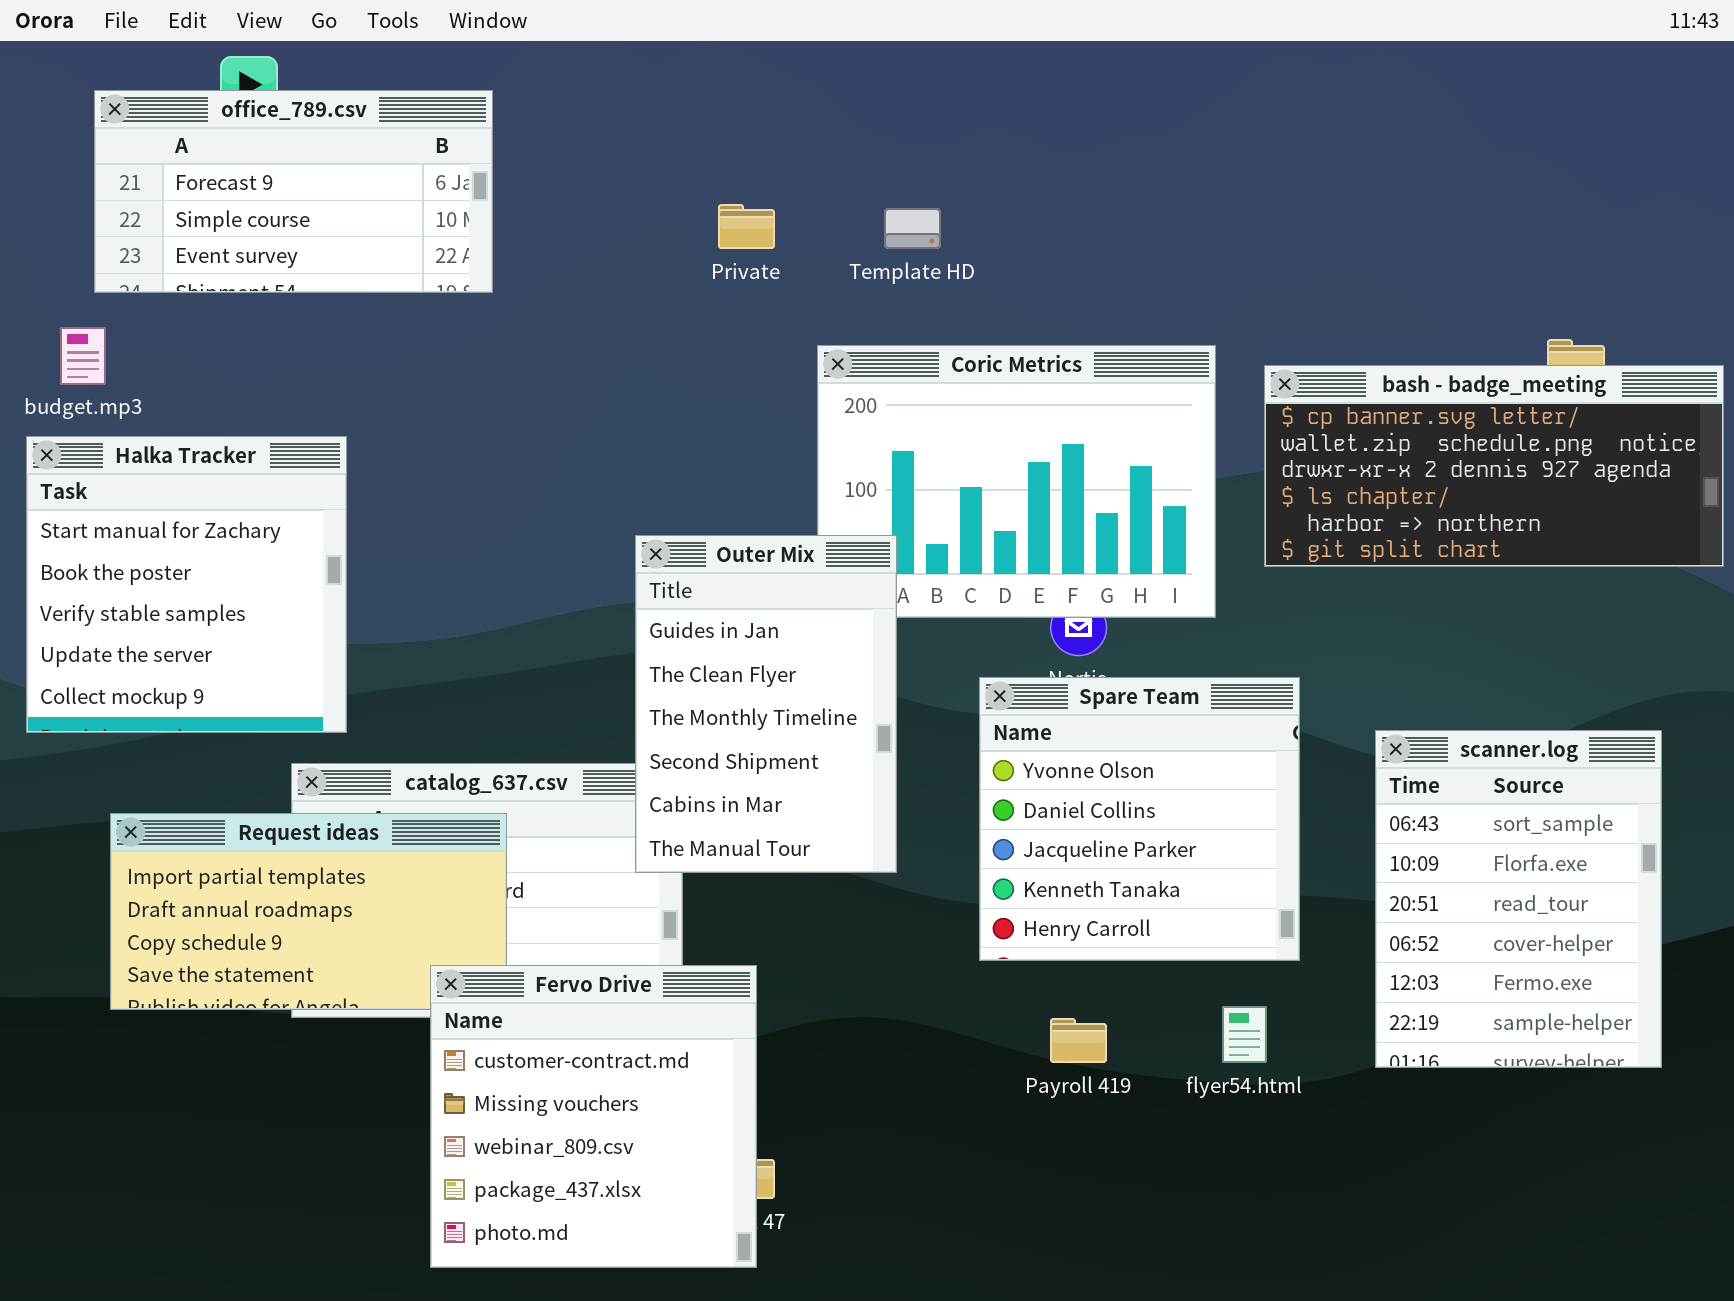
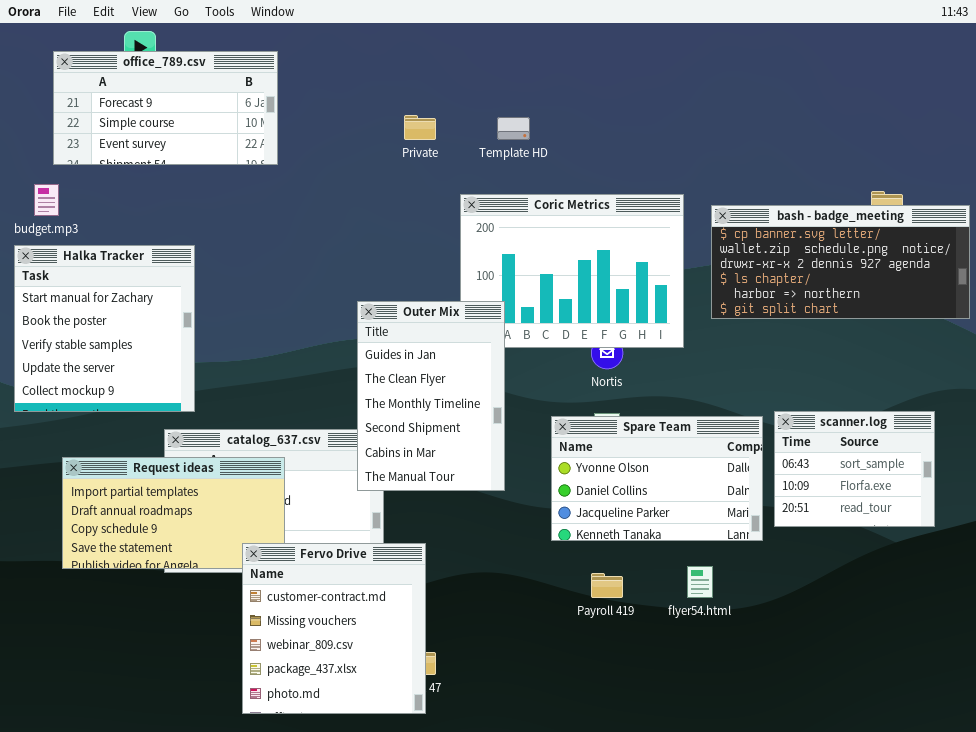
Spare Team: [979,677,1300,961] -> [551,416,763,541], resized
scanner.log: [1375,730,1662,1068] -> [774,411,935,527], resized

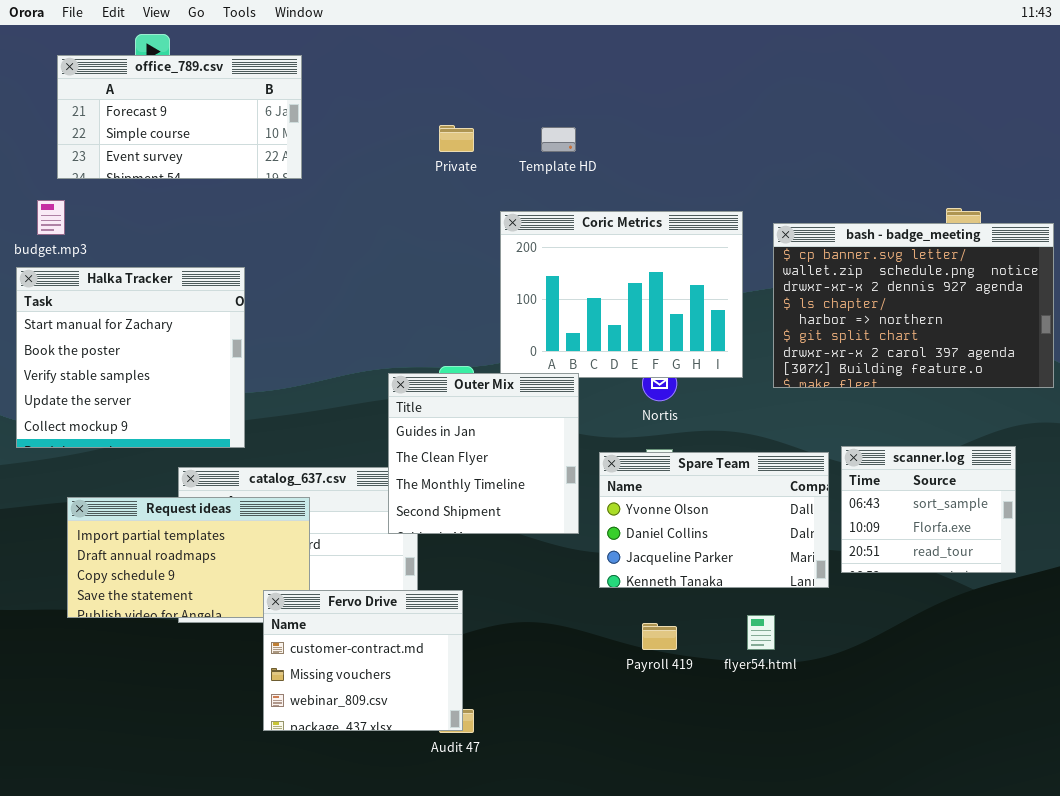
bash - badge_meeting: [711,205,970,319] -> [773,223,1054,388], resized
Halka Tracker: [14,245,195,412] -> [16,267,245,448], resized
Outer Mix: [357,301,505,491] -> [388,373,579,534], resized
Fervo Drive: [242,543,426,714] -> [263,590,463,731], resized

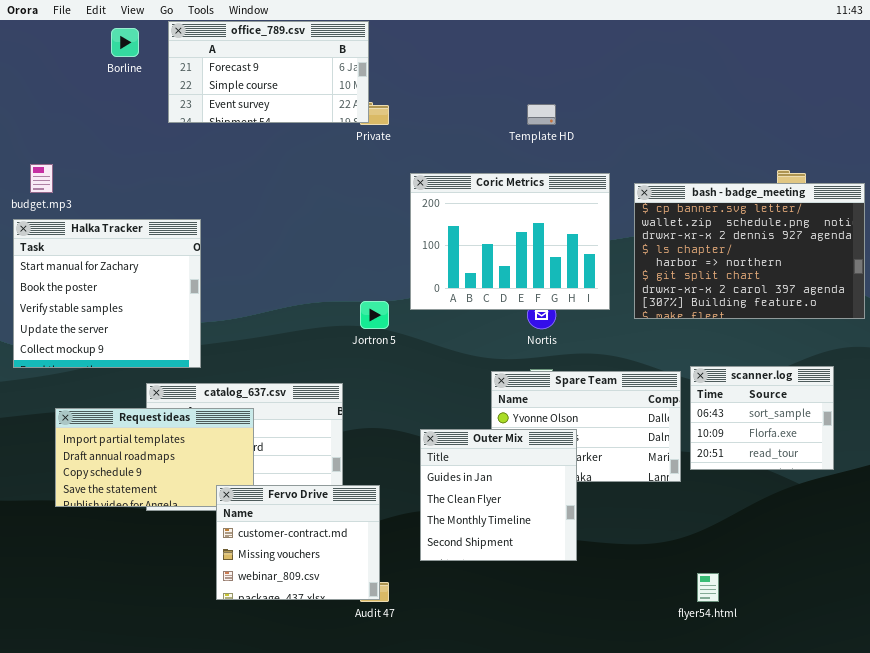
office_789.csv: [57,55,302,179] -> [168,21,369,123], moved
Template HD: [541,127,576,152] -> [527,104,556,125], moved
Outer Mix: [388,373,579,534] -> [420,429,577,561], moved
flyer54.html: [747,615,775,650] -> [697,573,719,602], moved

